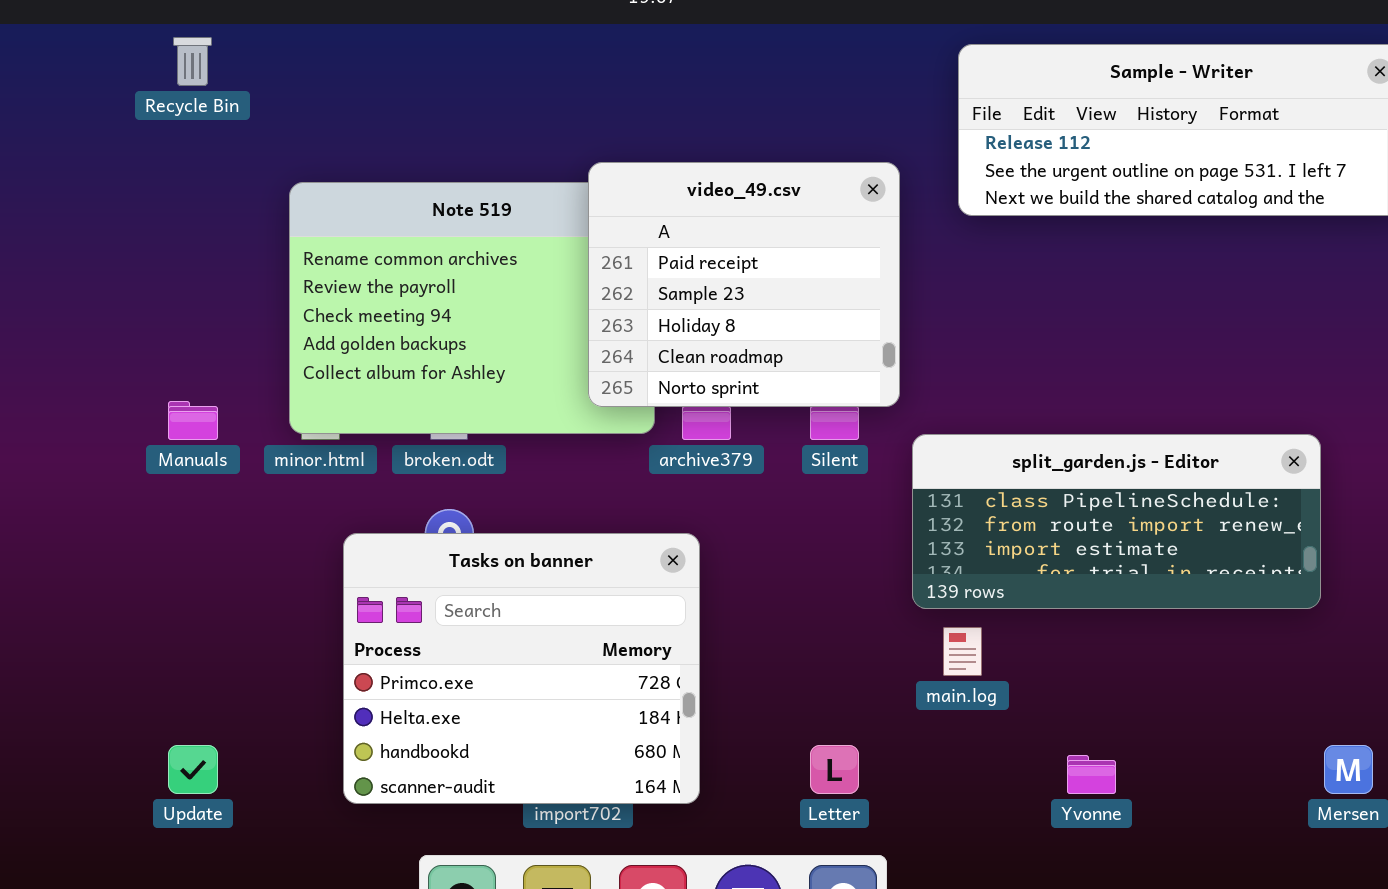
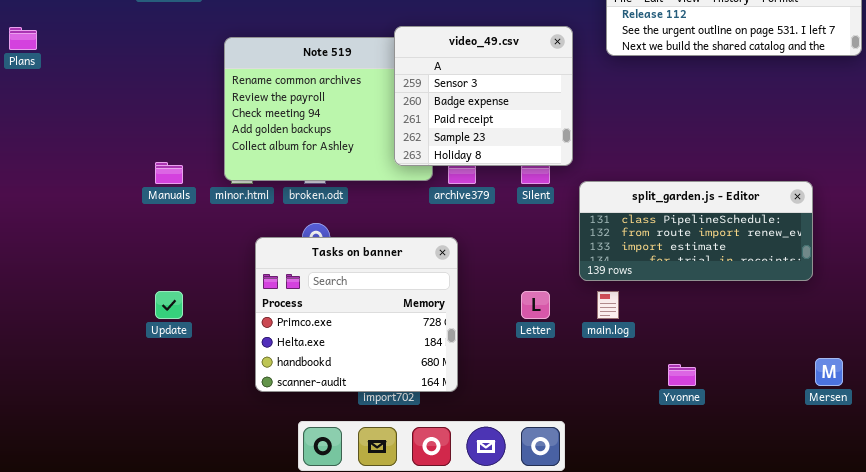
video_49.csv: [588,162,900,407] -> [394,26,573,166], scrolled up 2 rows
Update: [168,745,218,794] -> [155,291,183,319], moved
Letter: [810,745,859,794] -> [521,291,550,319], moved

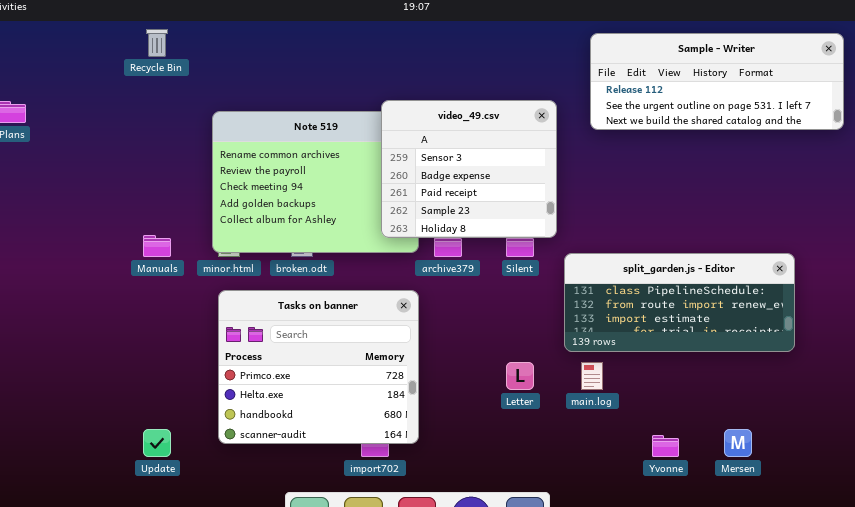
Tasks on banner: [255,237,458,392] -> [218,290,419,444], moved
Update: [155,291,183,319] -> [143,429,171,457], moved
Mersen: [815,358,843,386] -> [724,429,752,457], moved

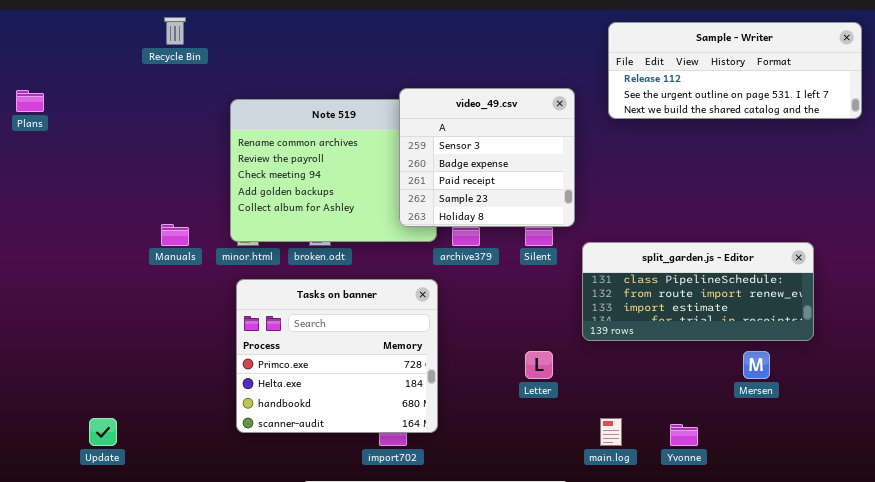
main.log: [581,362,603,390] -> [600,418,622,446], moved
Update: [143,429,171,457] -> [89,418,117,446], moved
Mersen: [724,429,752,457] -> [743,351,770,379], moved

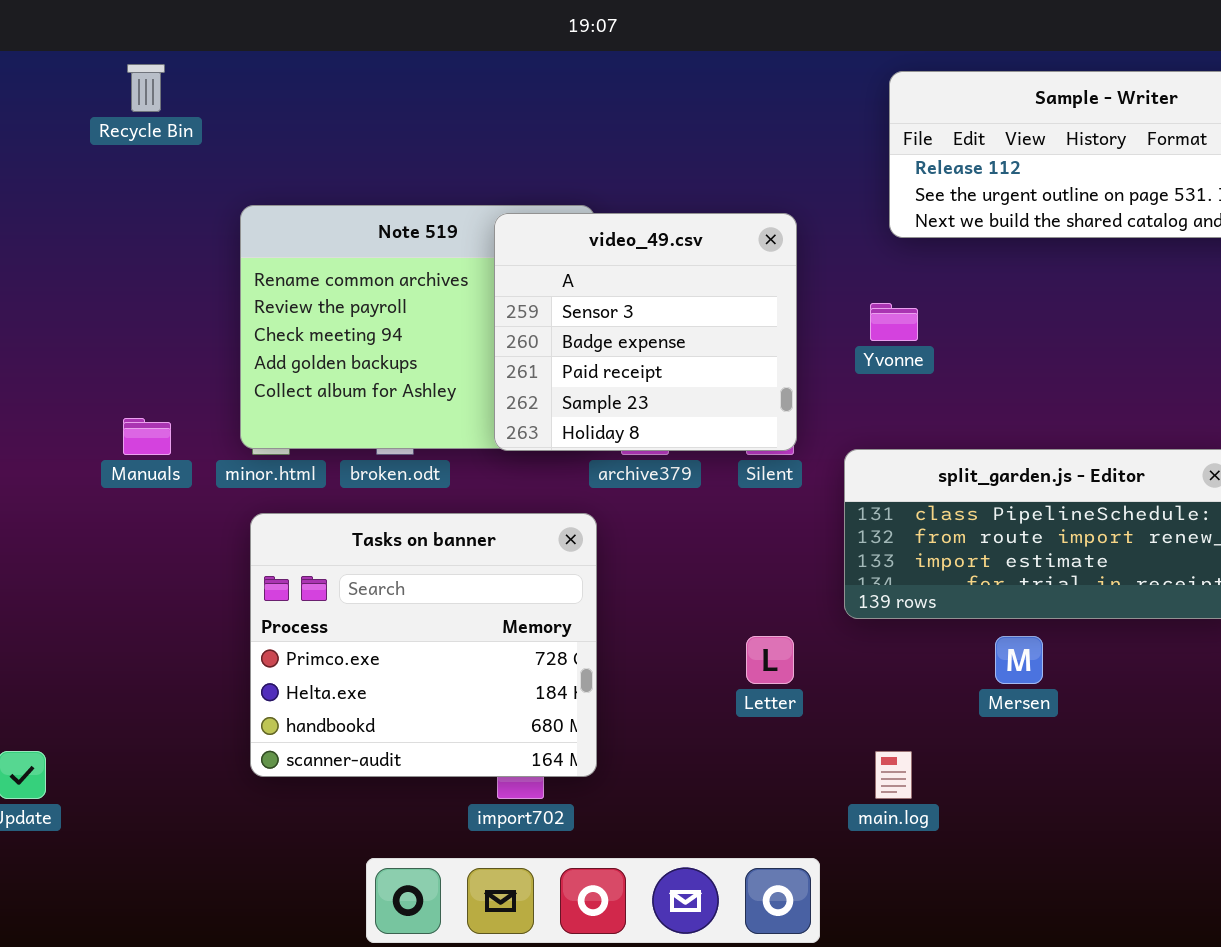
video_49.csv: [399,88,575,227] -> [494,213,797,451], moved
Mersen: [743,351,770,379] -> [995,636,1043,684], moved
Yvonne: [670,424,698,446] -> [870,303,918,341], moved

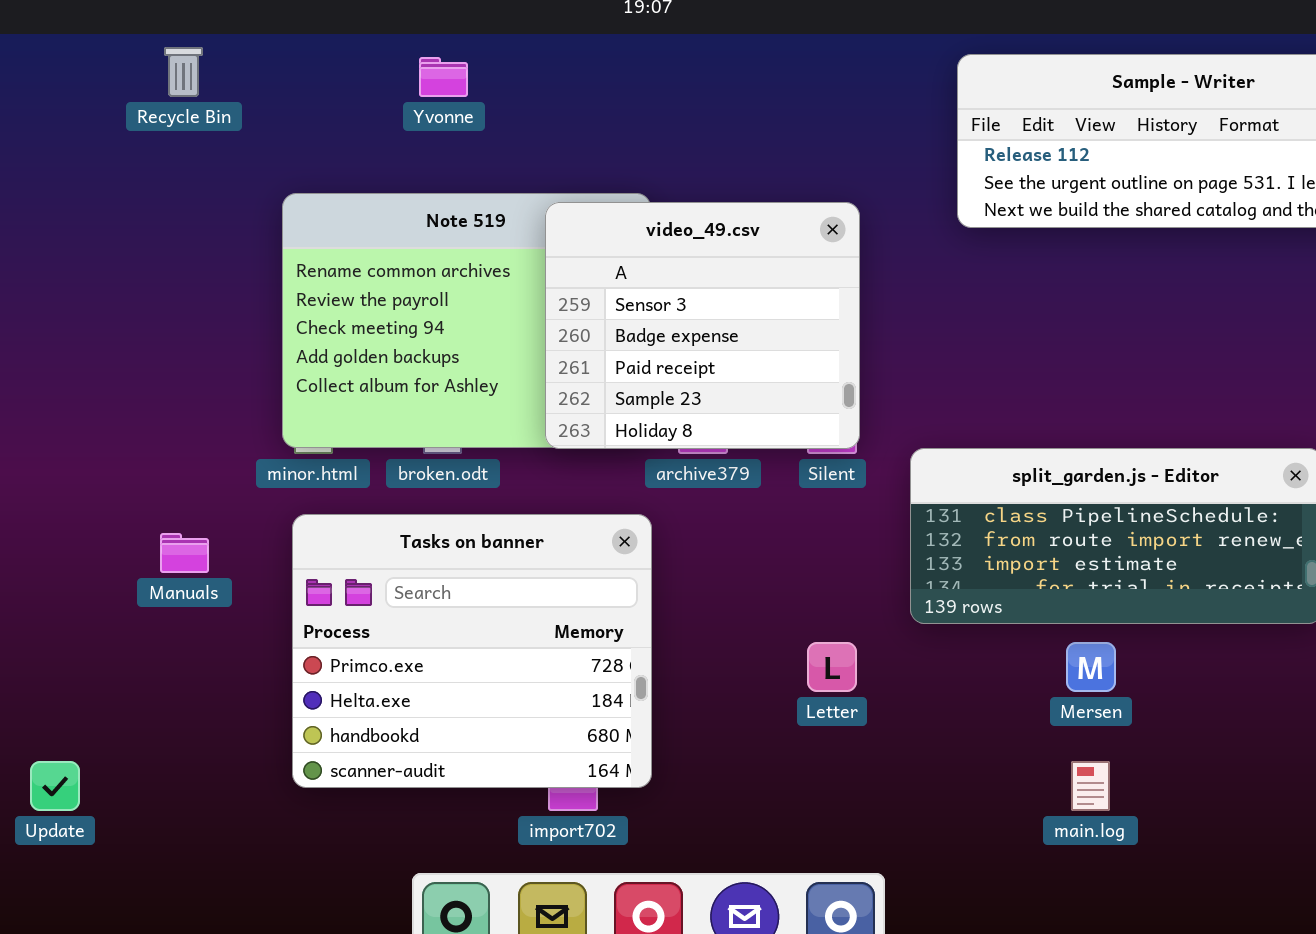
Yvonne: [870,303,918,341] -> [419,57,468,97], moved
Manuals: [123,418,171,455] -> [160,533,209,573], moved
main.log: [875,751,912,799] -> [1071,761,1110,811], moved

